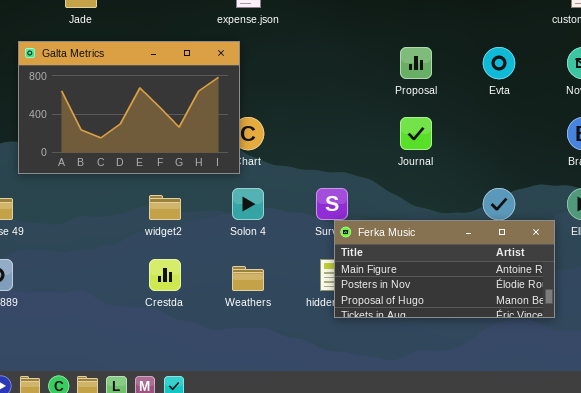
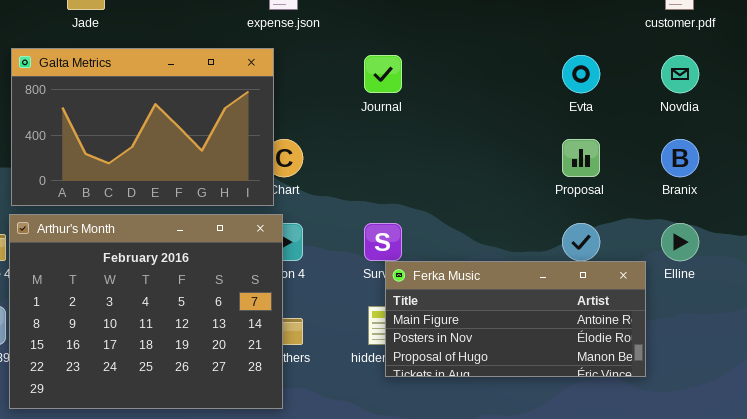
Proposal: [400,47,432,79] -> [562,139,600,177], moved
Journal: [400,117,432,150] -> [364,55,402,93], moved
Arthur's Month: none -> [9,214,283,409], opened

